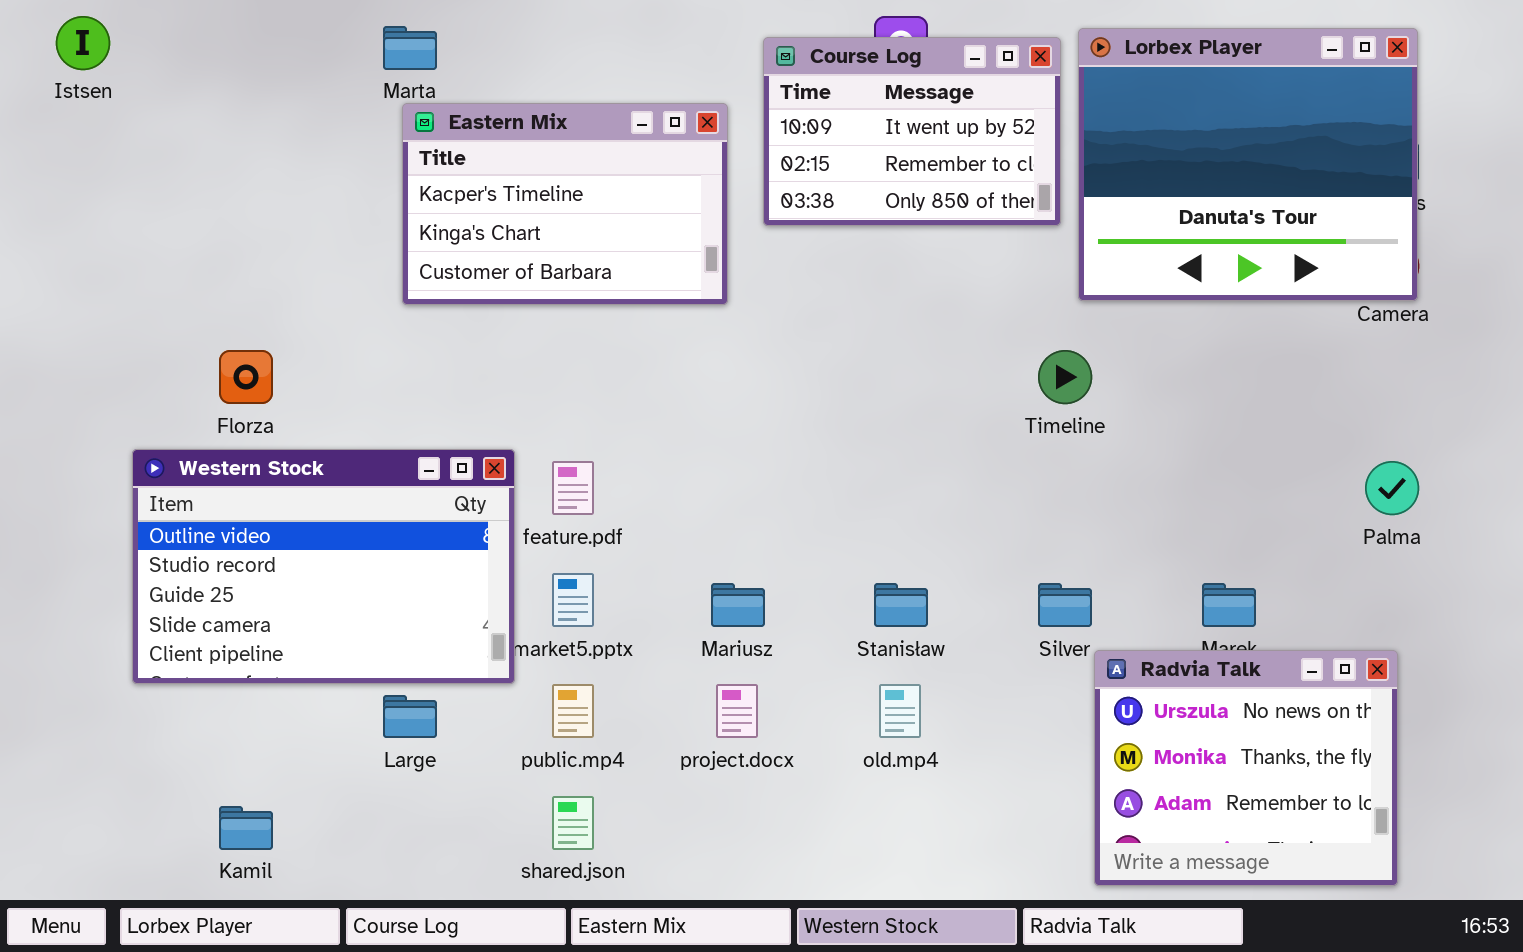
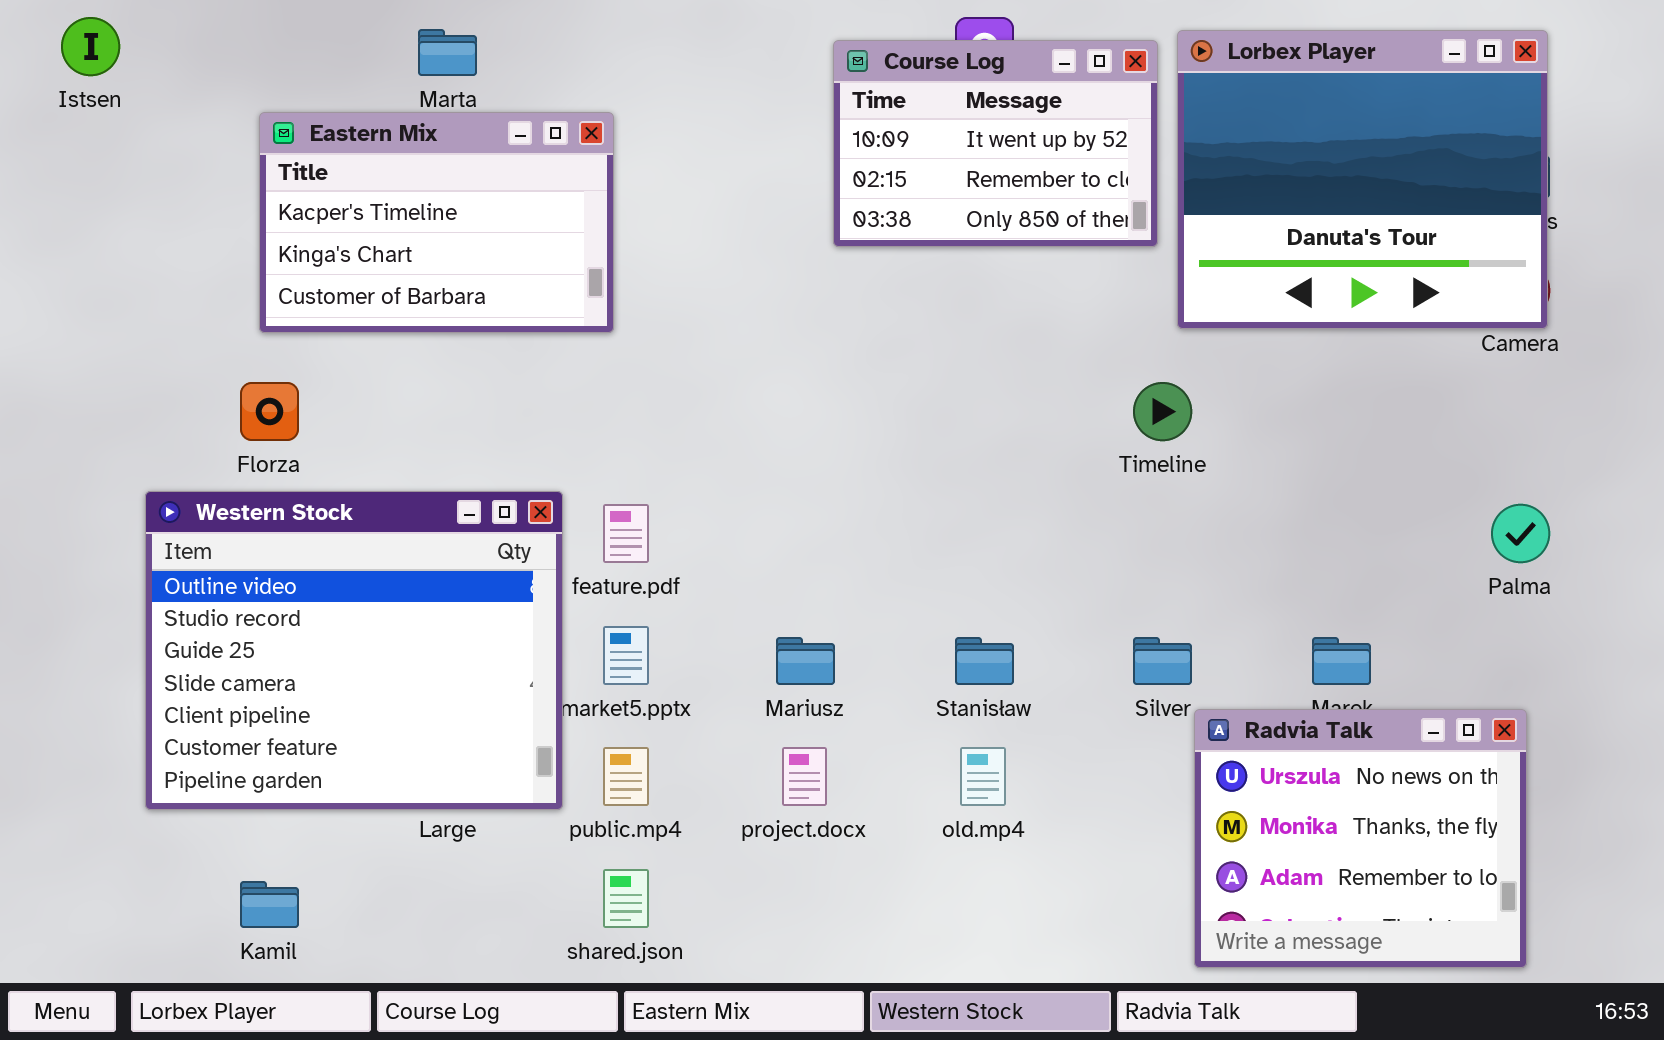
Eastern Mix: [402,103,728,305] -> [259,112,614,333], moved
Western Stock: [132,449,515,684] -> [145,491,563,810], resized

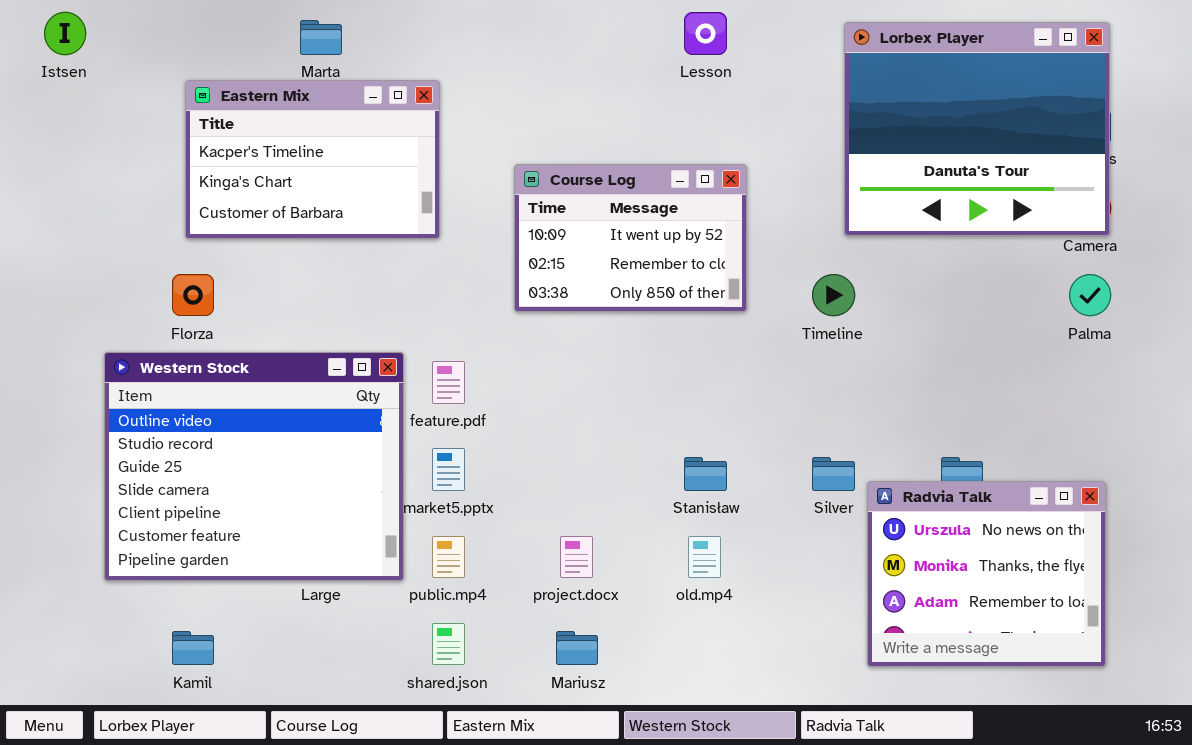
Course Log: [833,40,1158,247] -> [514,164,747,312], moved
Palma: [1491,504,1550,563] -> [1069,274,1111,316], moved
Mariusz: [776,637,835,685] -> [556,631,598,665], moved
Radvia Talk: [1194,709,1527,968] -> [867,481,1106,667], moved

